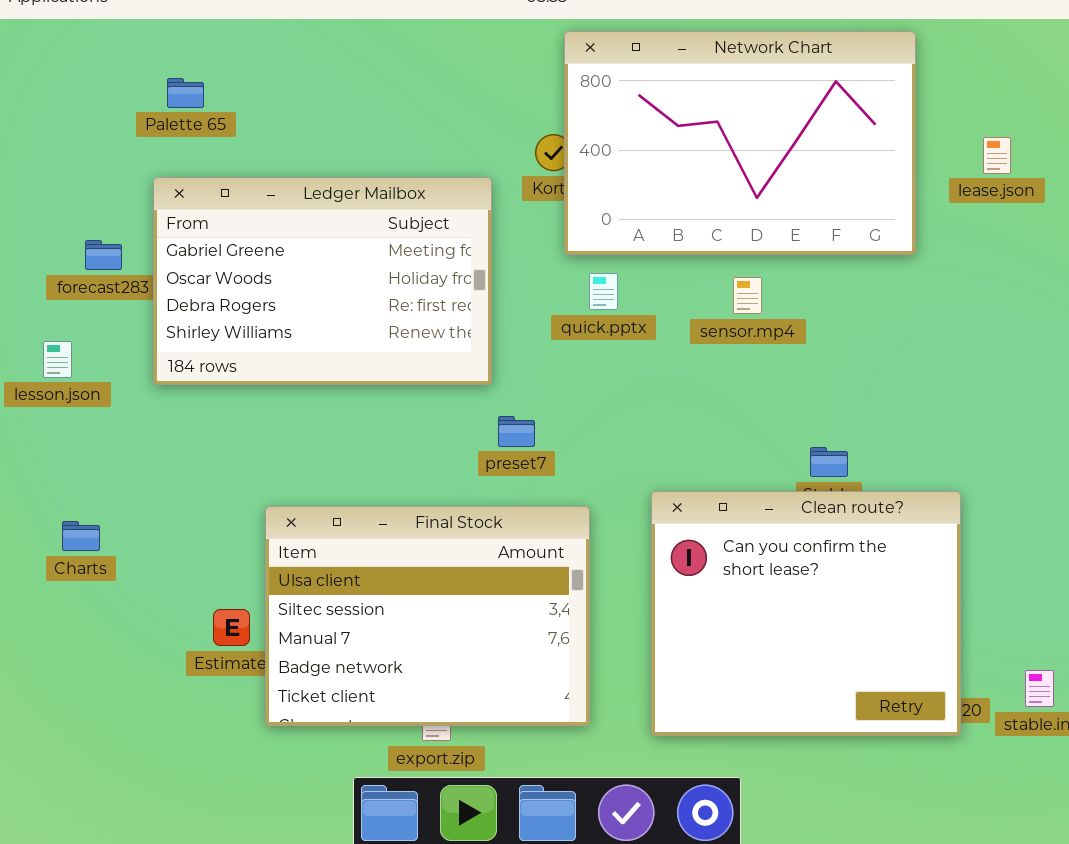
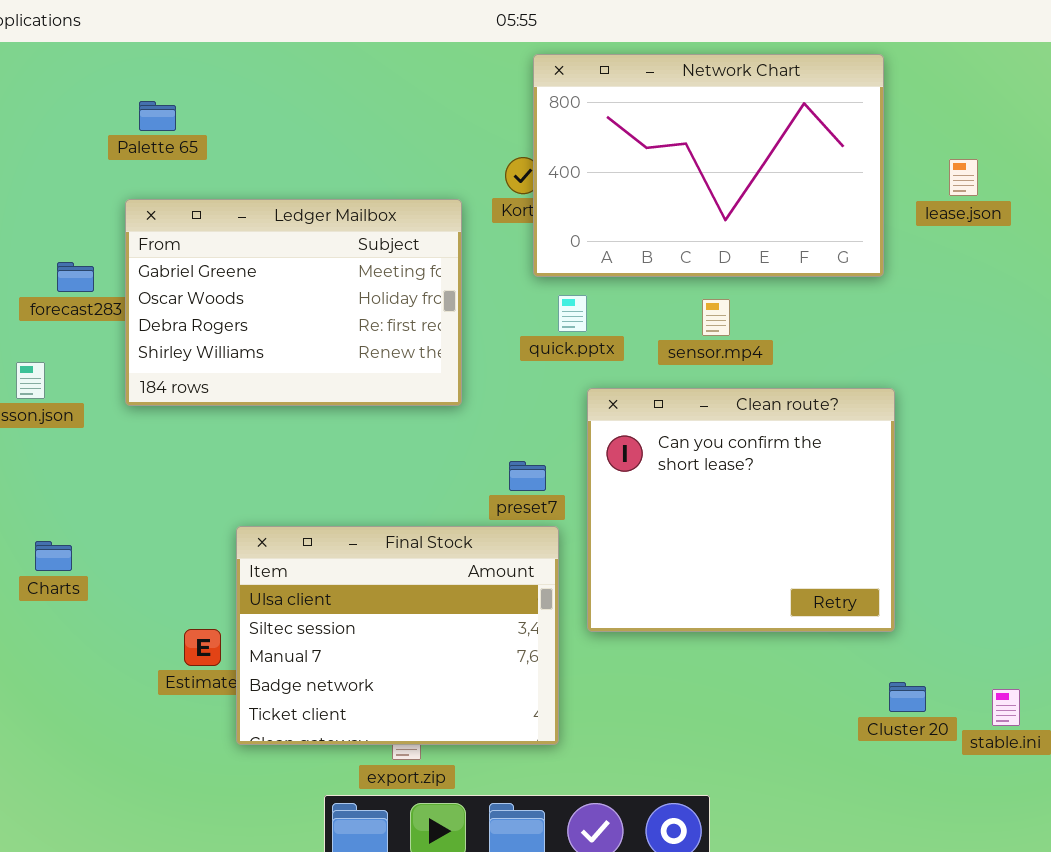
preset7: [498,416,535,447] -> [509,461,546,491], moved
Clean route?: [651,491,961,736] -> [587,388,895,632], moved

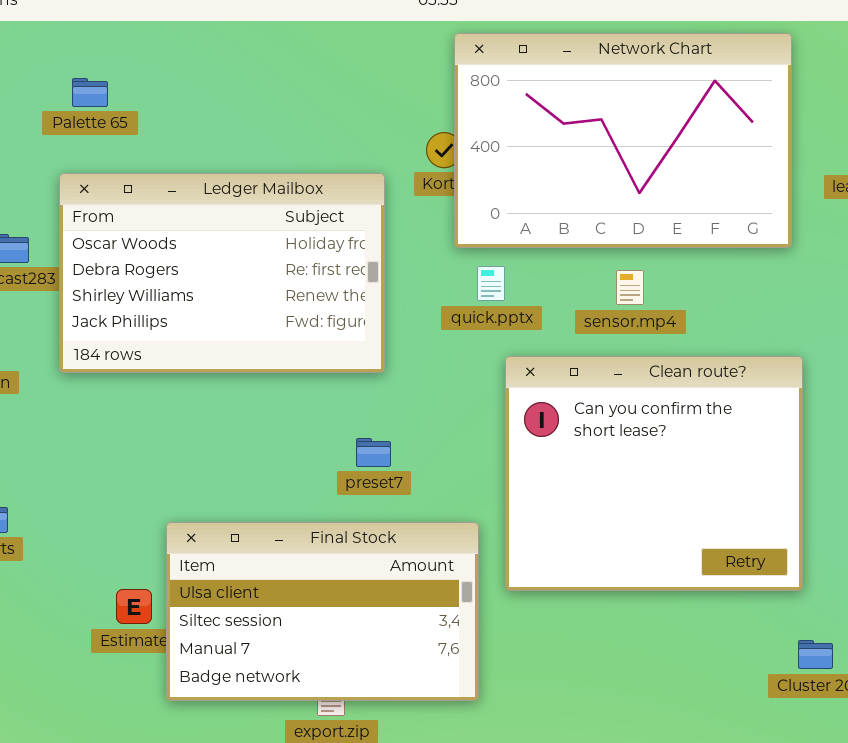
Ledger Mailbox: [125,199,462,406] -> [59,173,385,373], scrolled down 1 row
preset7: [509,461,546,491] -> [356,438,391,467], moved
Final Stock: [236,526,559,745] -> [166,522,479,701], resized

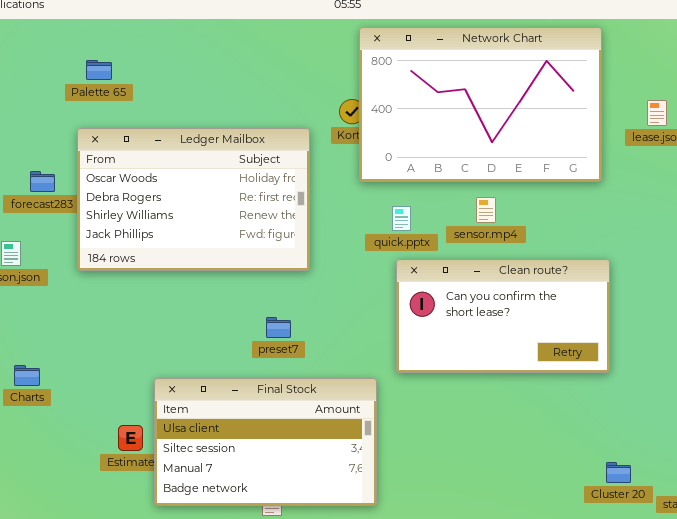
quick.pptx: [477,266,505,301] -> [392,206,411,231], moved
Clean route?: [505,356,803,591] -> [396,259,610,373], resized
preset7: [356,438,391,467] -> [266,317,291,338], moved

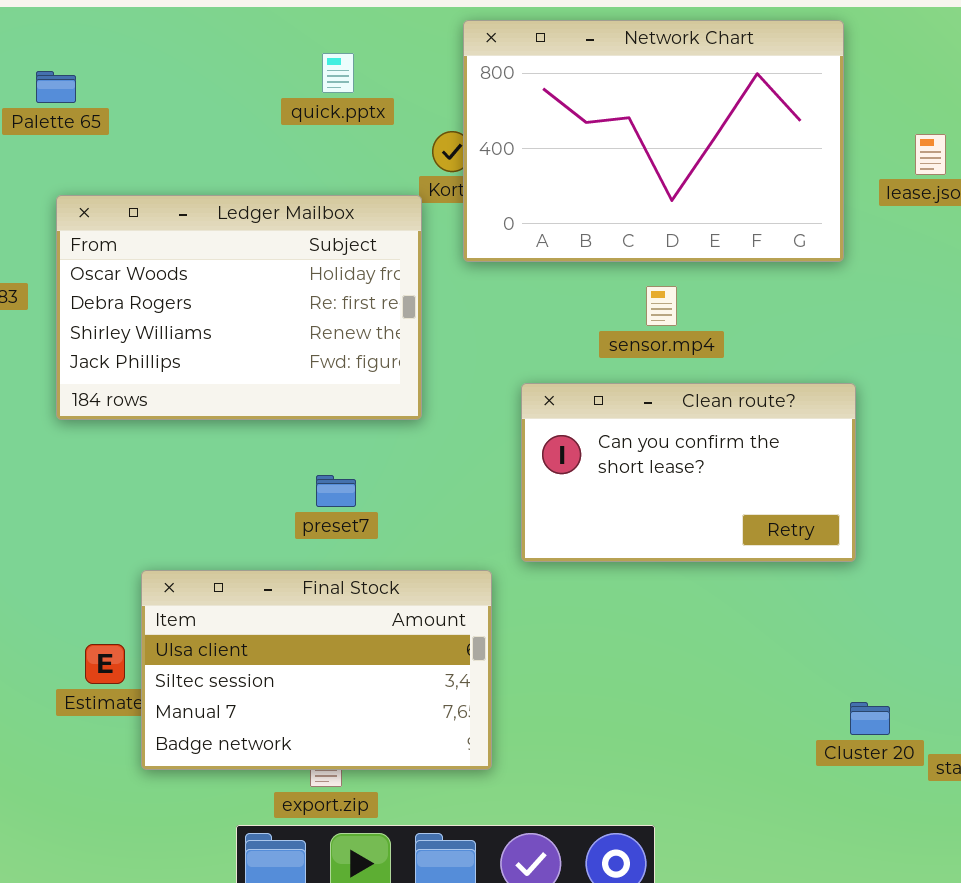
Ledger Mailbox: [77,128,310,271] -> [56,195,422,420], moved
quick.pptx: [392,206,411,231] -> [322,53,354,93], moved

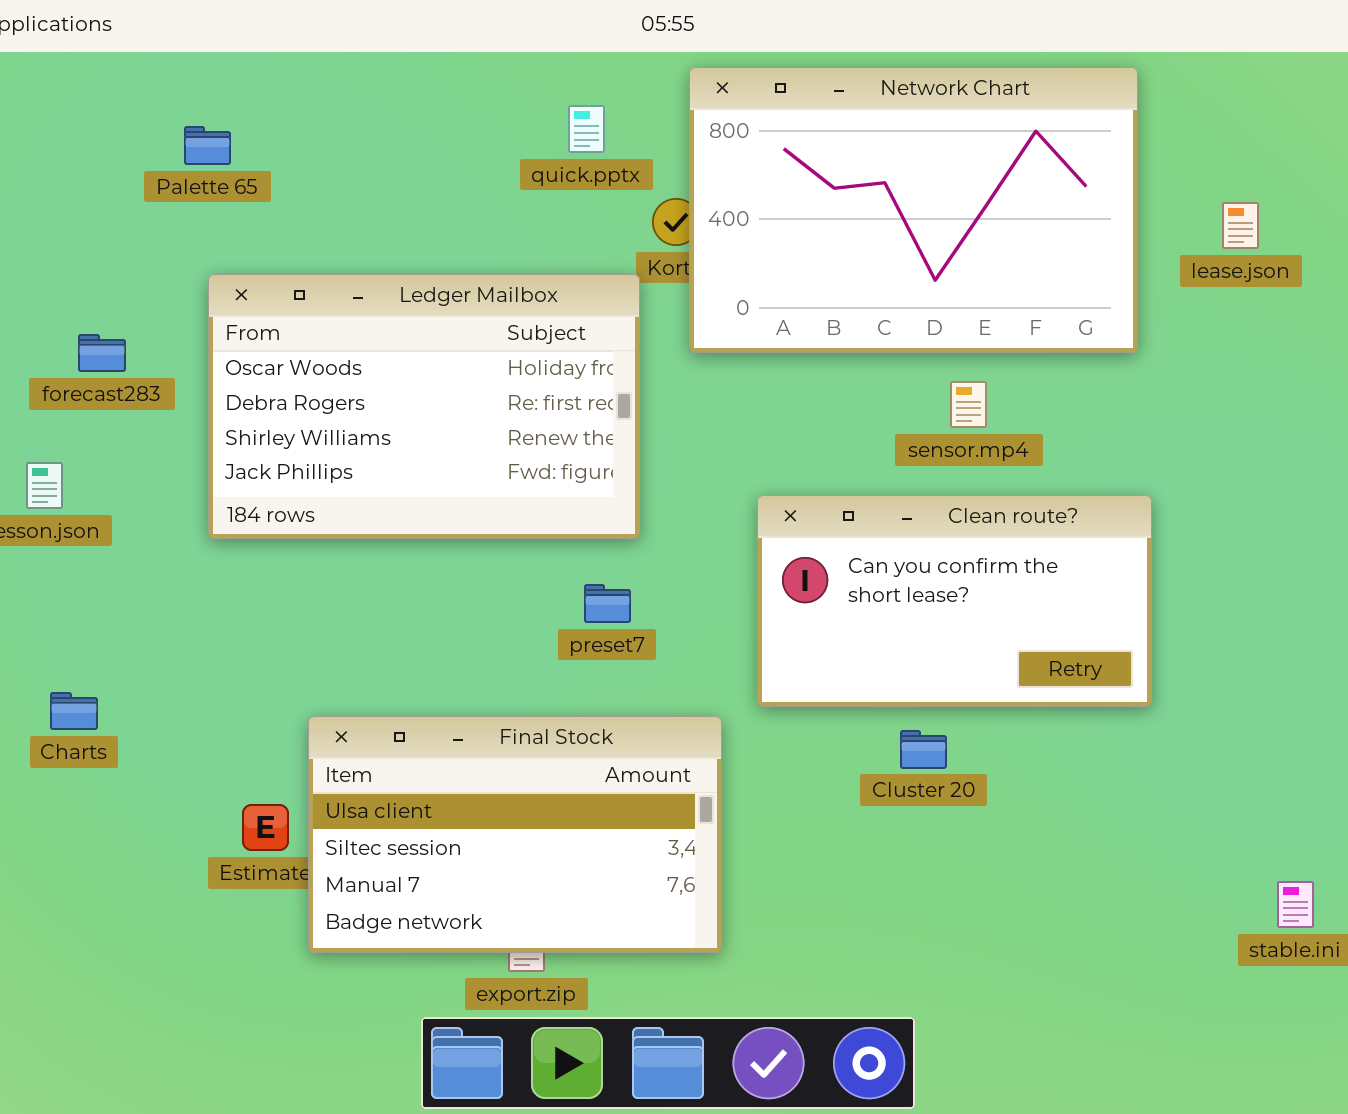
quick.pptx: [322,53,354,93] -> [568,105,605,153], moved
sensor.mp4: [646,286,677,326] -> [950,381,987,428], moved
preset7: [316,475,356,507] -> [584,584,631,623], moved
Cluster 20: [850,702,890,735] -> [900,730,947,769], moved

